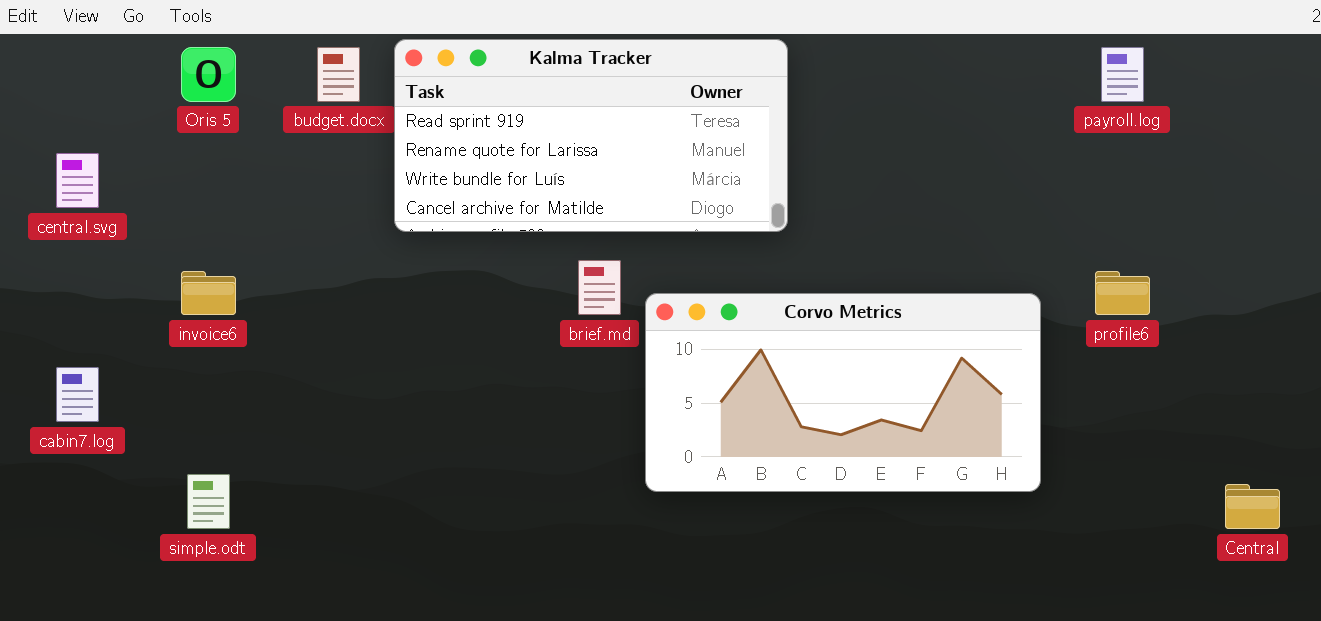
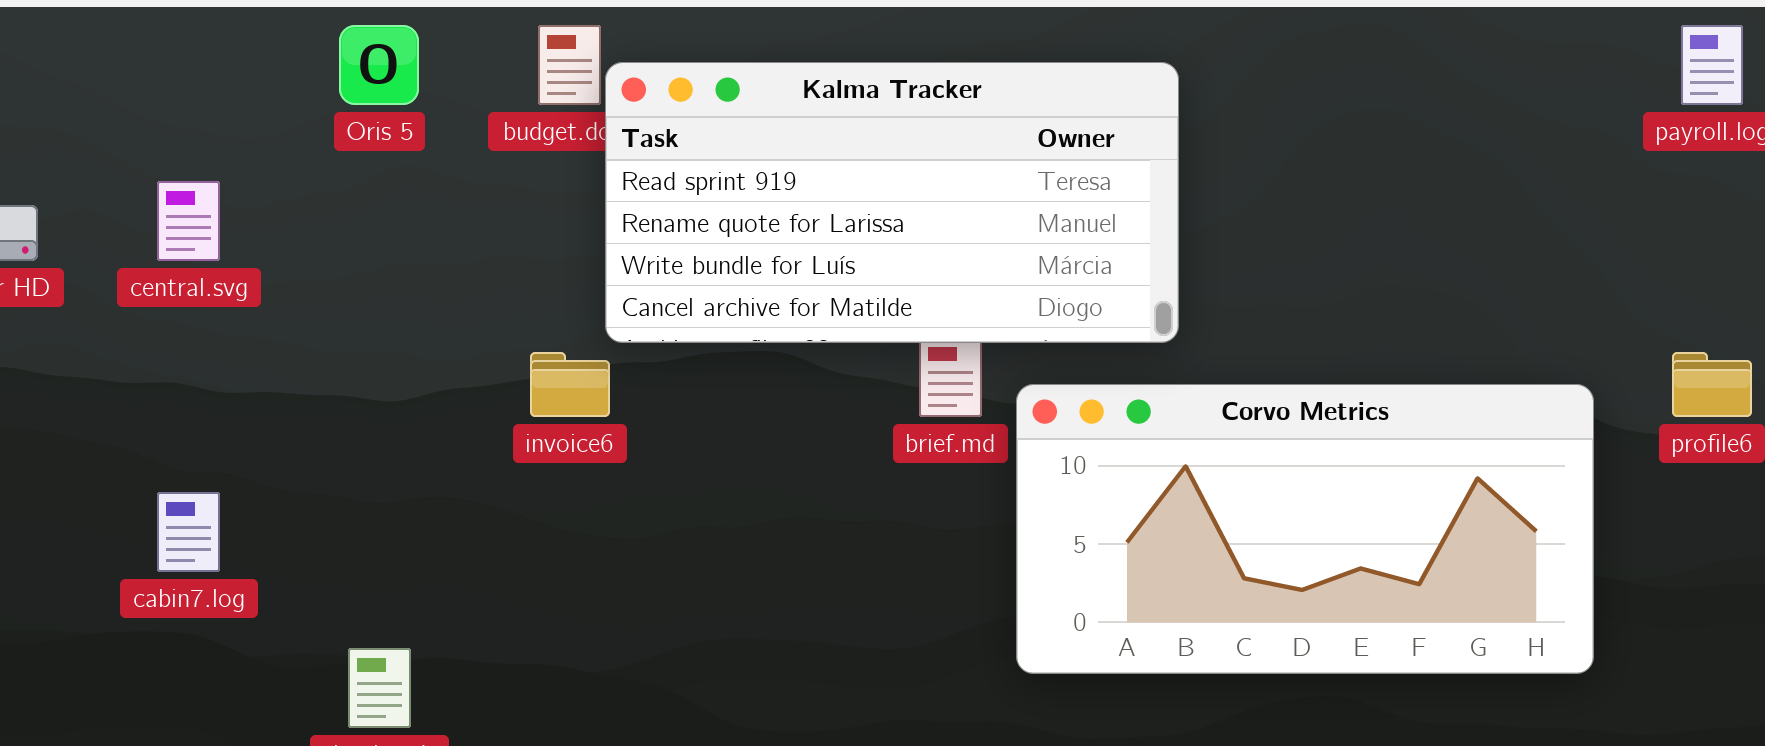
Kalma Tracker: [394,39,788,232] -> [605,62,1179,343], moved
invoice6: [181,271,236,315] -> [530,352,610,417], moved

